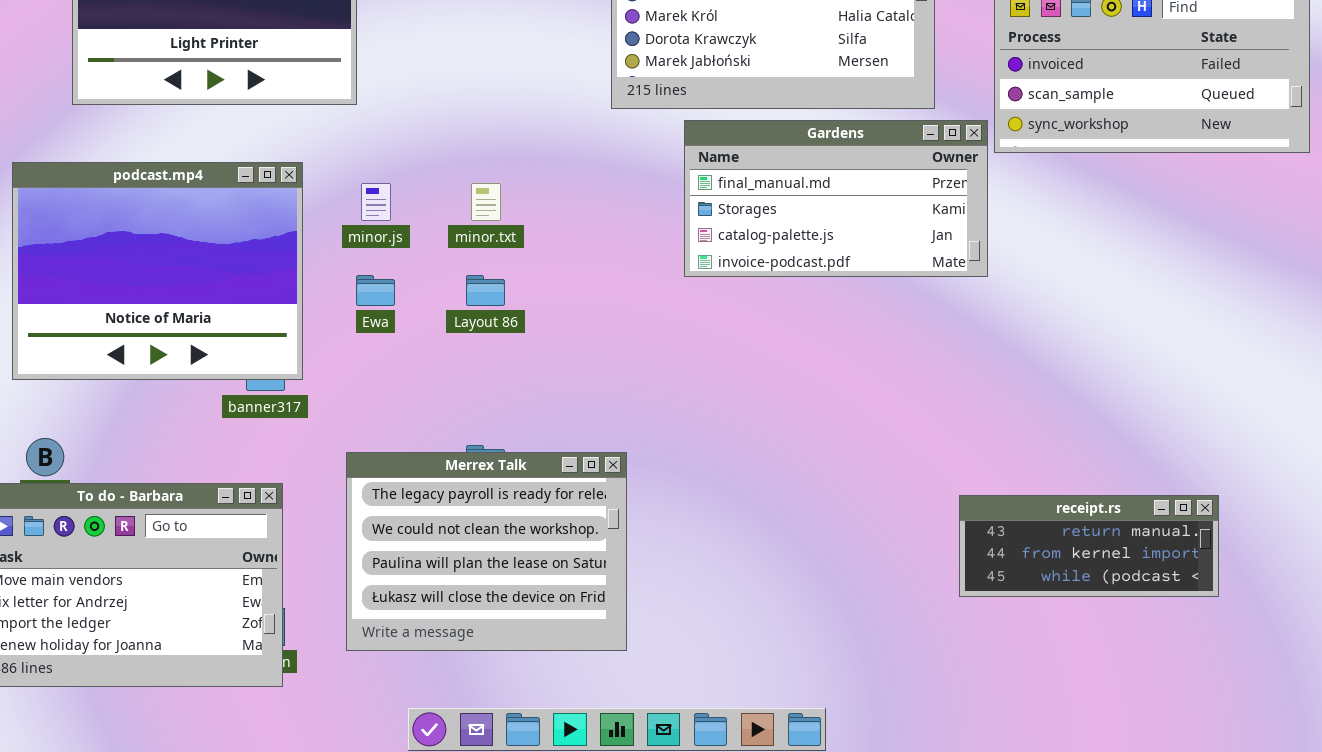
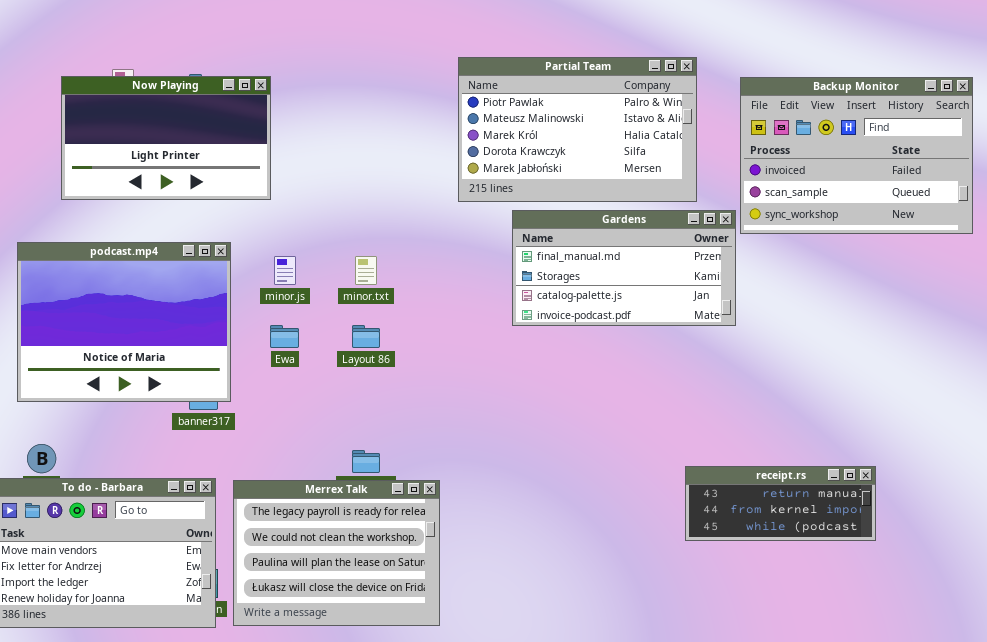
Merrex Talk: [346,452,627,651] -> [233,480,440,626], moved
receipt.rs: [959,495,1219,597] -> [685,466,876,541], moved

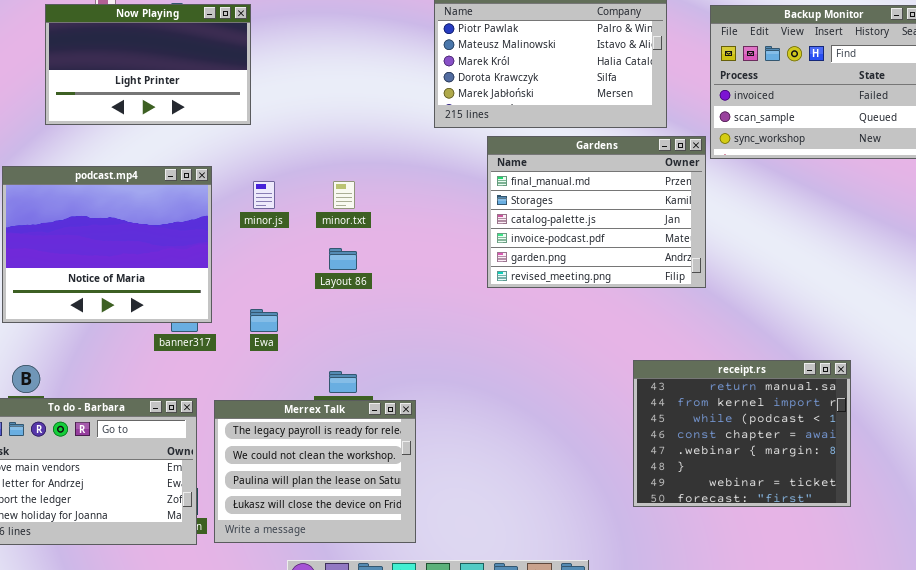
Gardens: [512,210,736,326] -> [487,136,706,288], resized
Ewa: [270,325,299,348] -> [250,309,278,332], moved
receipt.rs: [685,466,876,541] -> [633,360,851,507], moved, resized

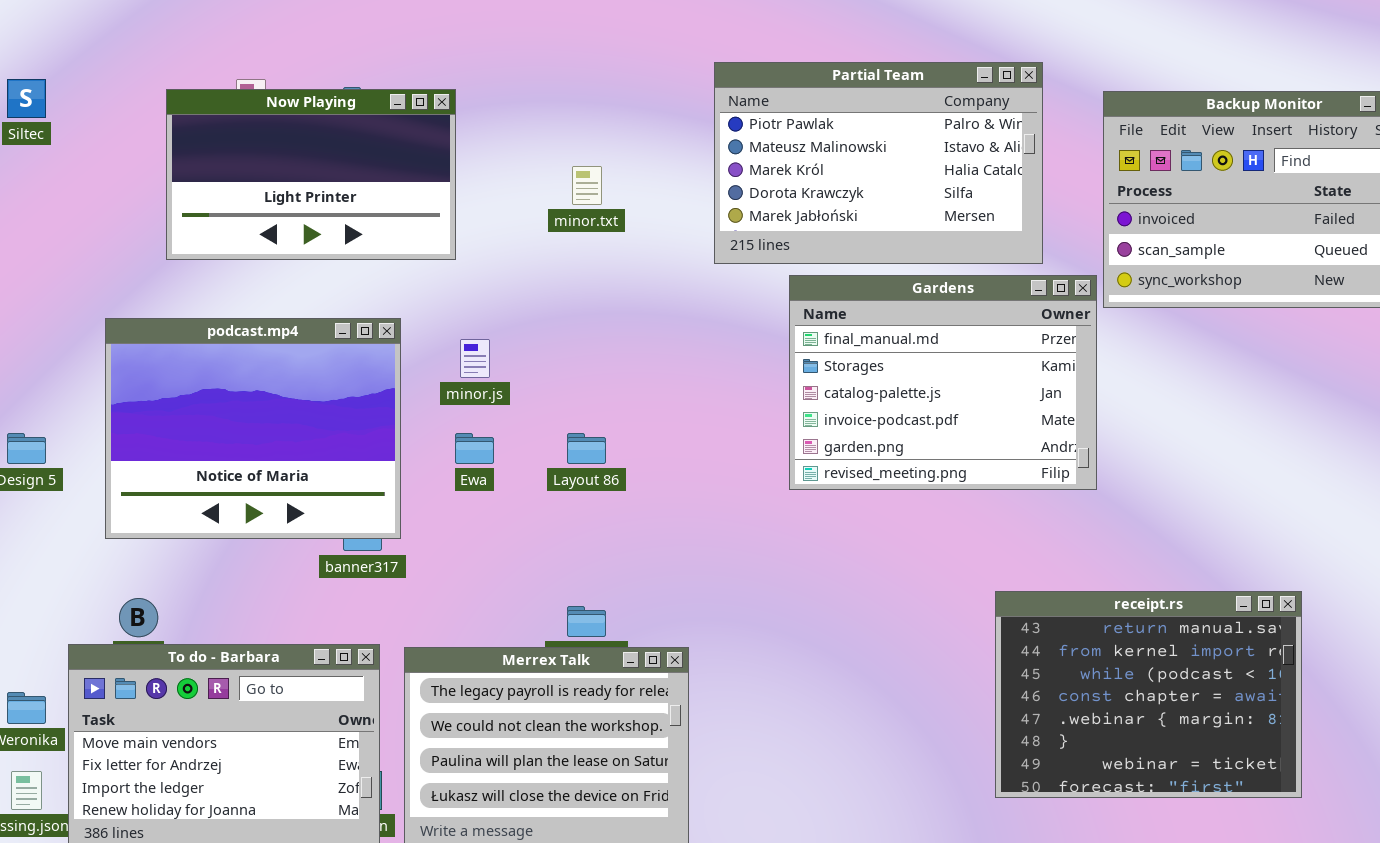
minor.txt: [333,181,355,209] -> [572,166,602,205], moved
Ewa: [250,309,278,332] -> [455,433,494,464], moved

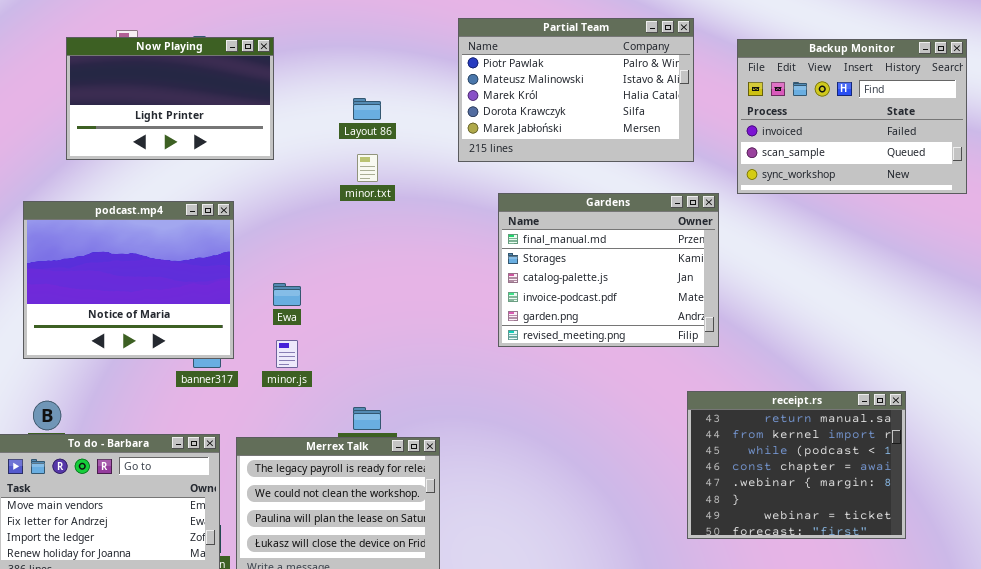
minor.txt: [572,166,602,205] -> [357,154,378,182], moved
Gardens: [789,275,1097,490] -> [498,193,719,347], moved
minor.js: [460,339,490,378] -> [276,340,298,368], moved
Layout 86: [567,433,606,464] -> [353,98,381,120], moved
receipt.rs: [995,591,1302,798] -> [687,391,906,539], moved

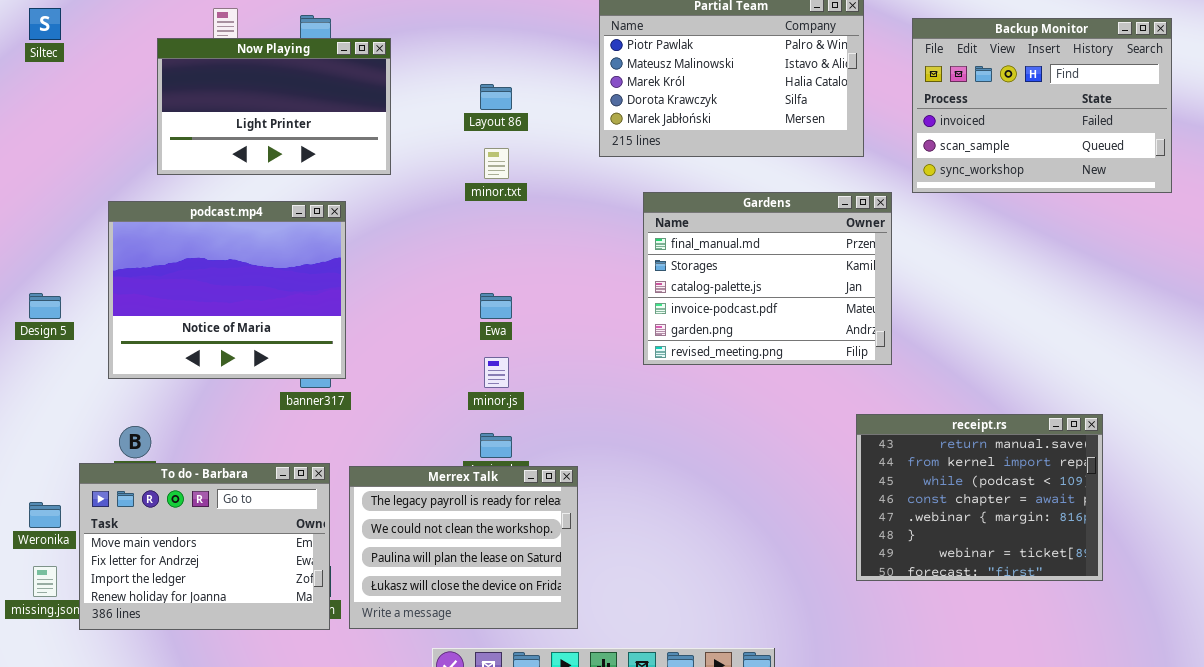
Now Playing: [66,37,274,160] -> [157,38,391,175], moved
Ewa: [273,283,301,306] -> [480,293,512,319], moved
minor.js: [276,340,298,368] -> [484,357,509,388], moved

